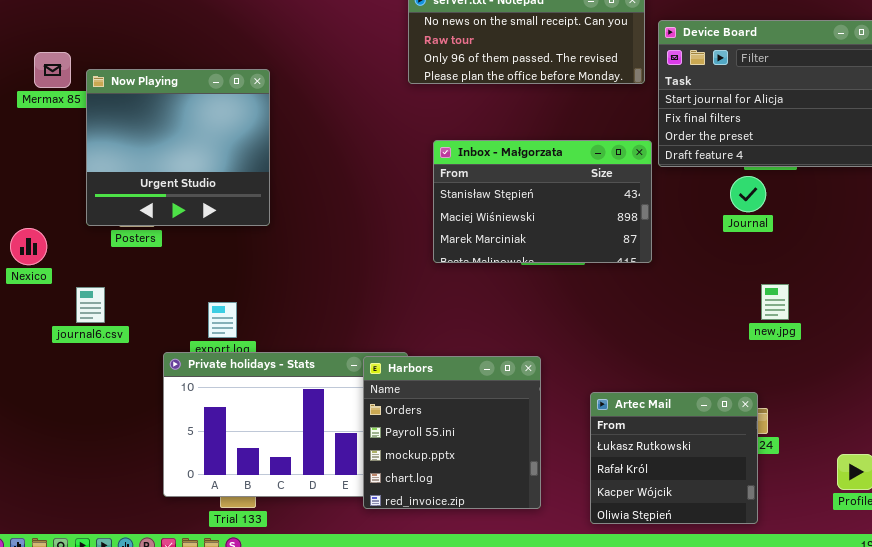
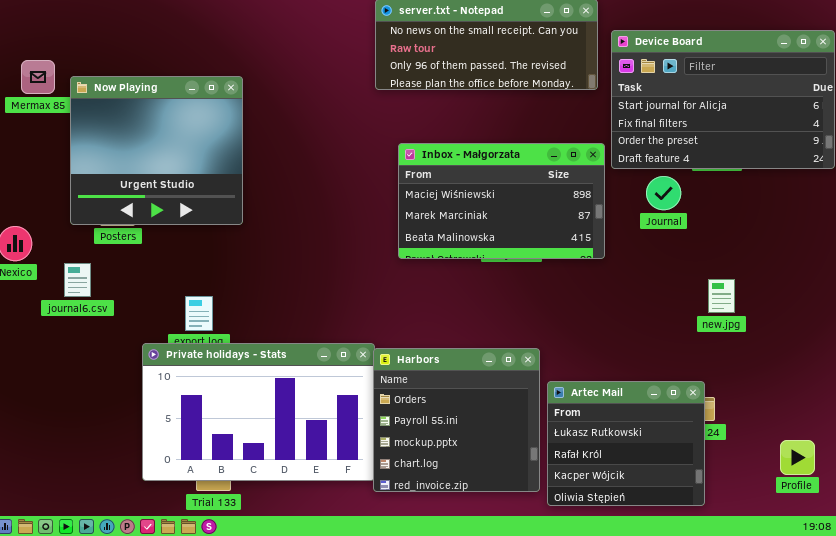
Inbox - Małgorzata: [433,140,652,263] -> [398,143,605,259], scrolled down 1 row
Journal: [730,176,766,212] -> [646,176,681,210], moved
journal6.csv: [76,287,105,323] -> [64,263,91,297], moved
Harbors: [363,356,541,509] -> [373,348,540,492], moved

